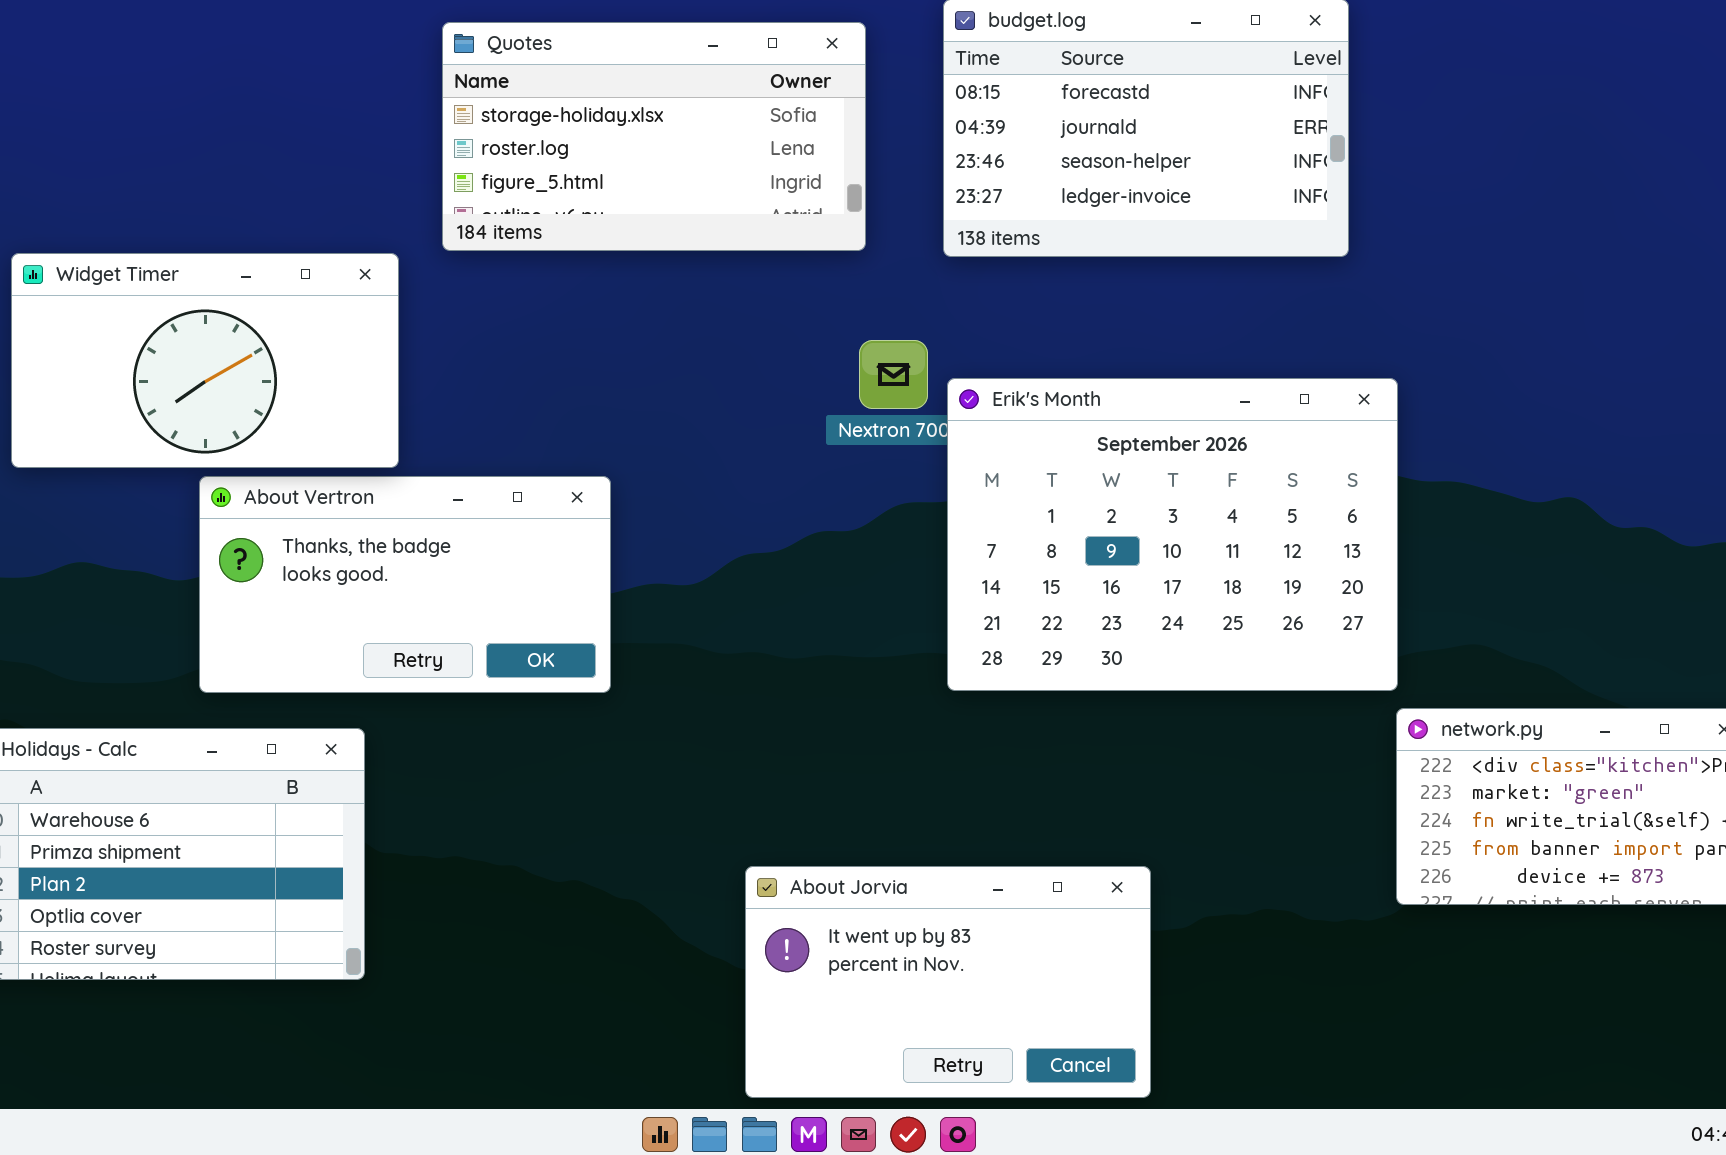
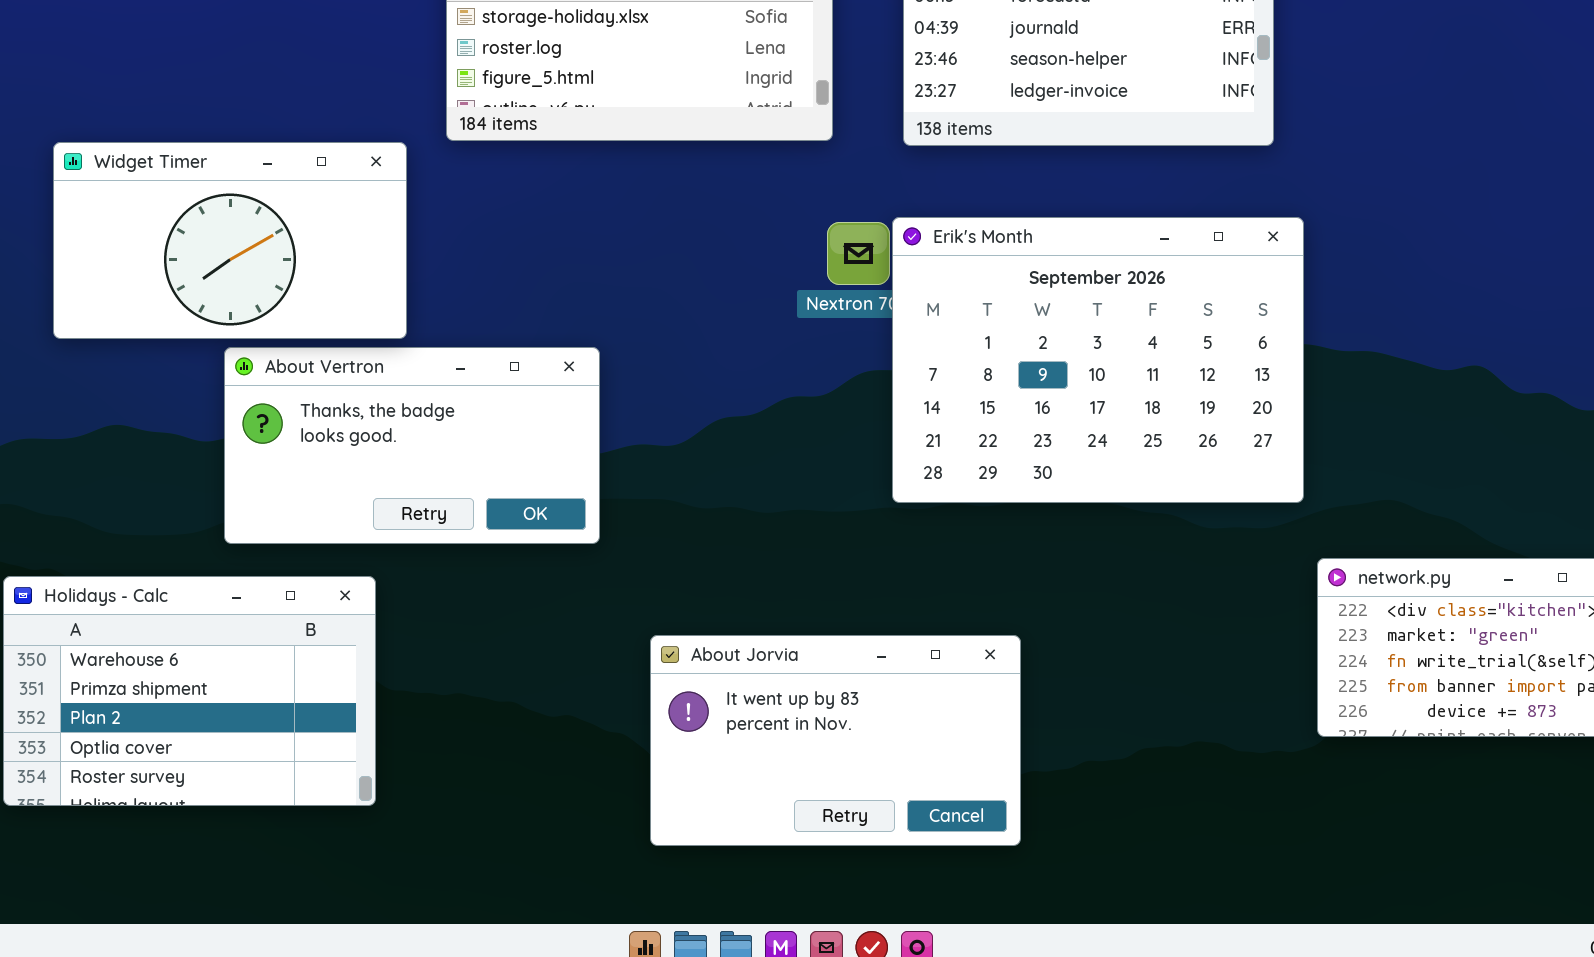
Erik's Month: [947,378,1398,691] -> [892,217,1304,503], moved
About Jorvia: [745,866,1151,1098] -> [650,635,1021,846], moved

